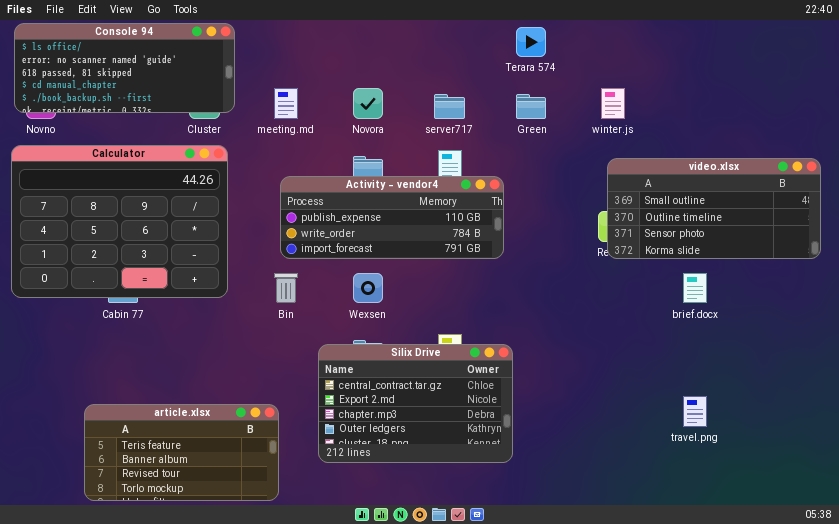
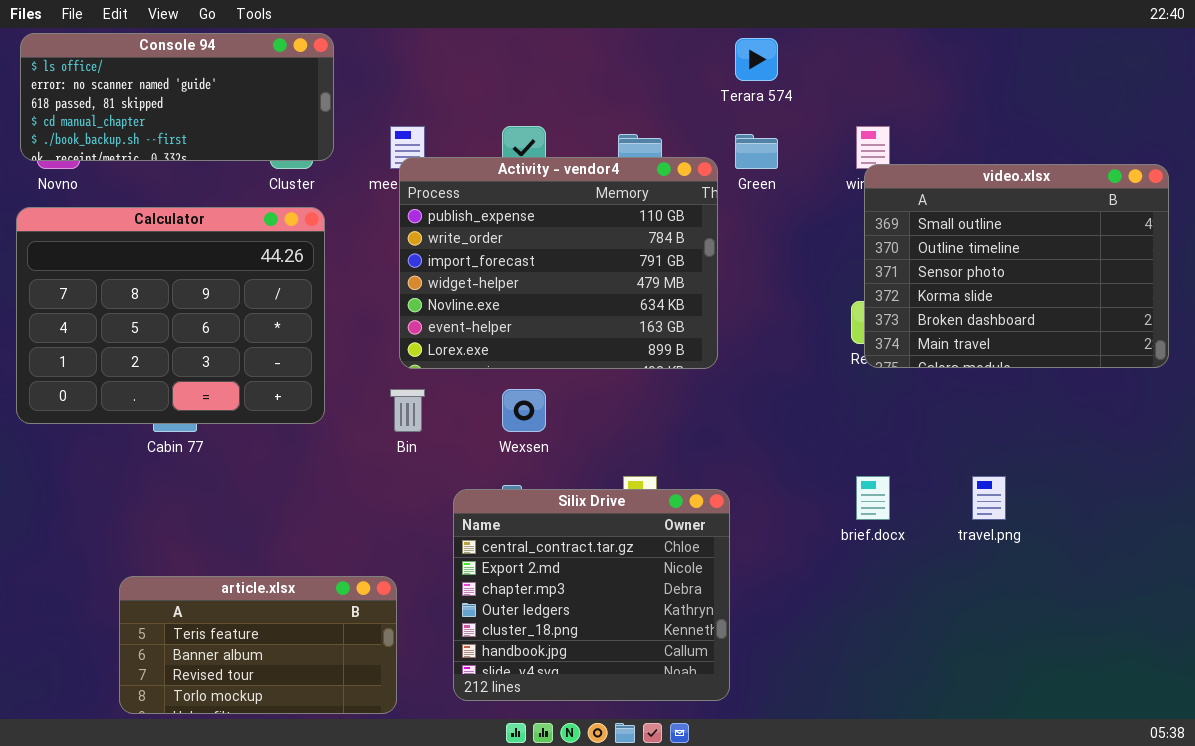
video.xlsx: [607,158,821,259] -> [864,164,1169,368], resized
Activity - vendor4: [280,176,504,259] -> [399,157,718,369], resized
brief.docx: [683,273,707,303] -> [856,476,890,520], moved
Silix Drive: [318,344,513,463] -> [453,489,730,701], resized
travel.png: [683,396,707,427] -> [972,476,1006,520], moved

